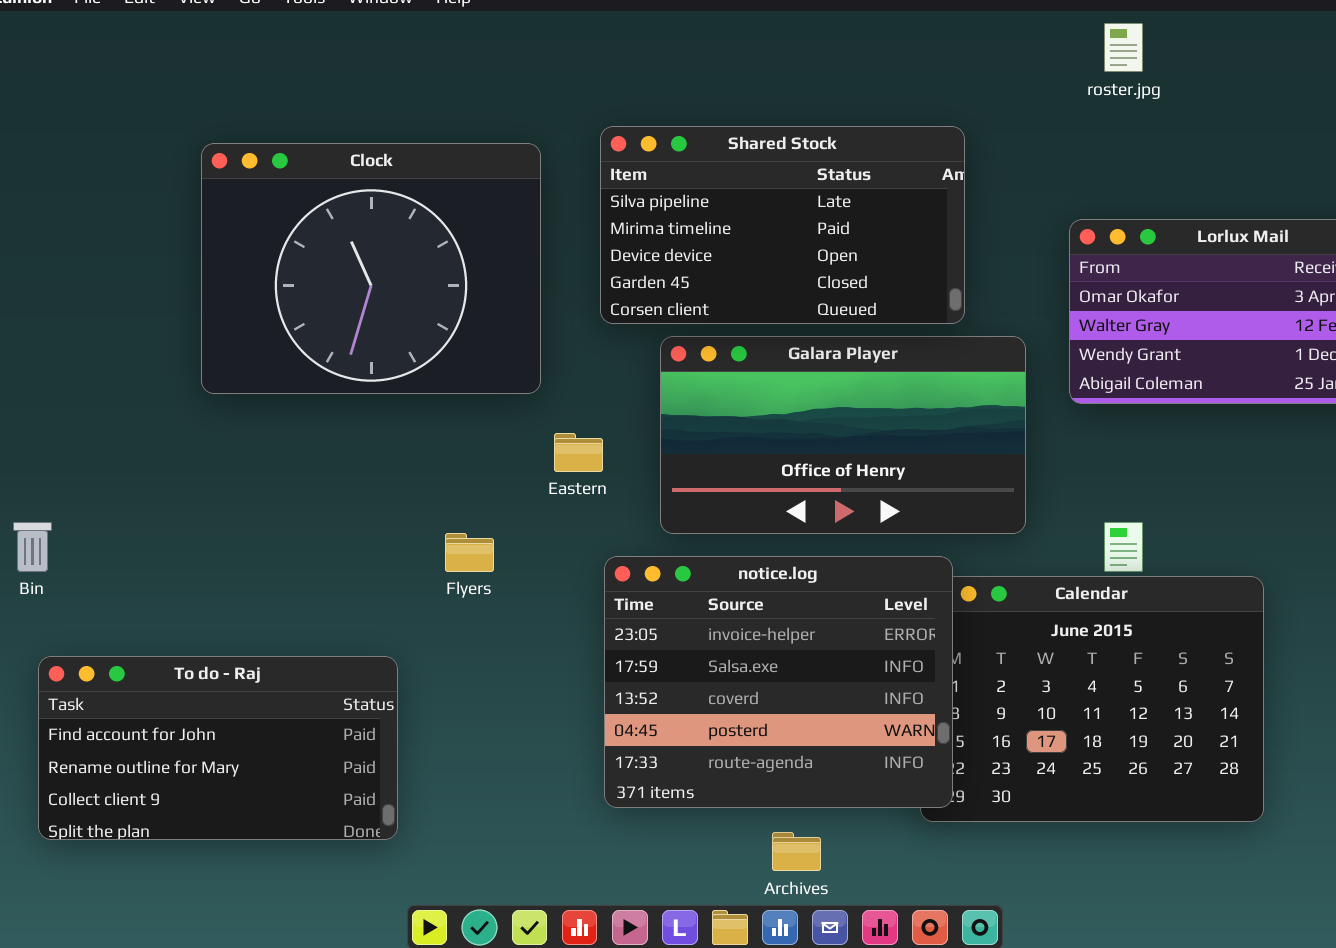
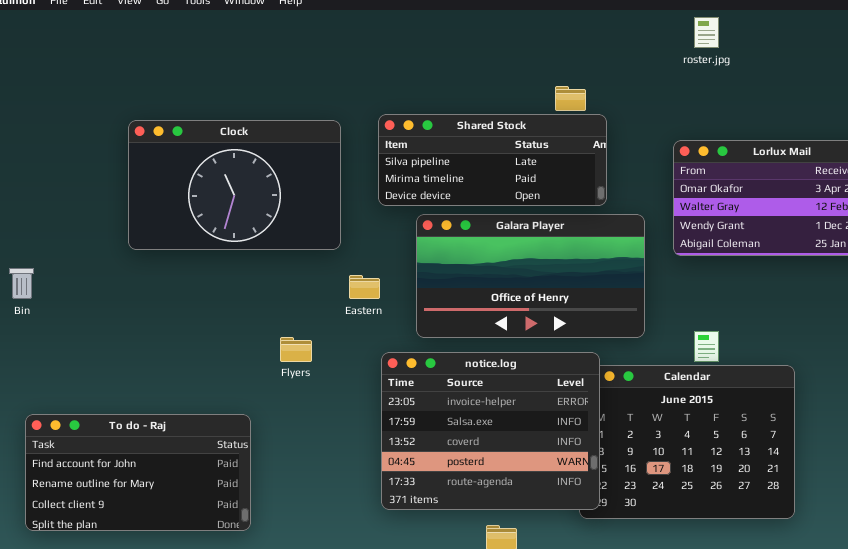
Shared Stock: [600,126,965,324] -> [378,114,607,206], resized
Clock: [201,143,541,394] -> [128,120,341,250], resized
Bin: [13,522,52,572] -> [9,268,34,299], moved

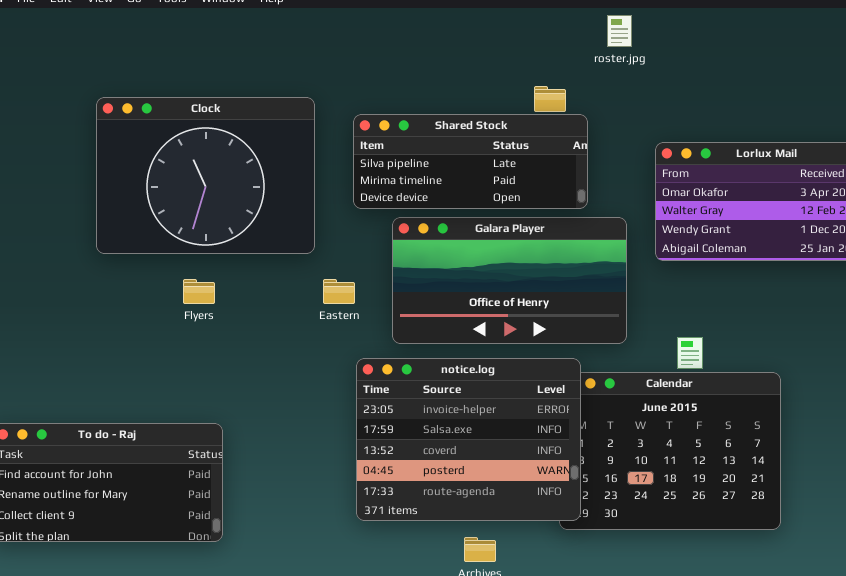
roster.jpg: [694,17,719,48] -> [607,15,632,47], moved
Clock: [128,120,341,250] -> [96,97,315,254], resized
Flyers: [280,337,312,362] -> [183,279,215,304], moved

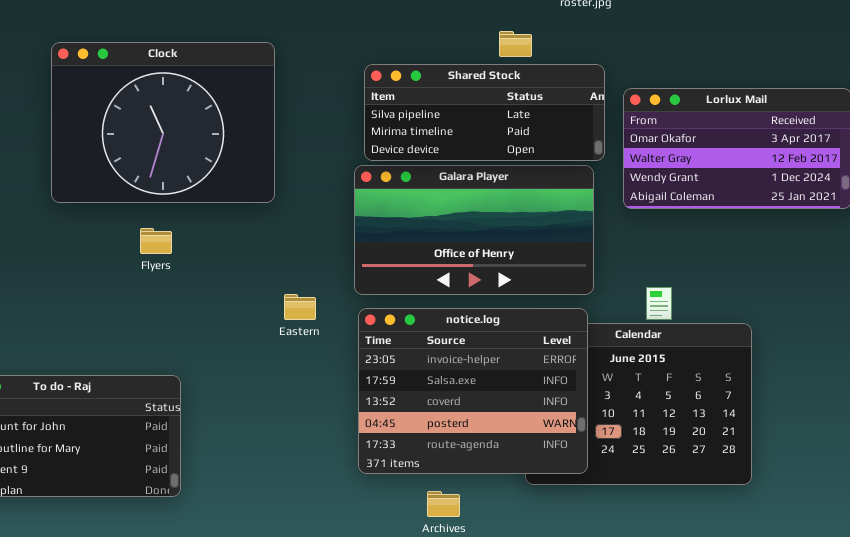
Shared Stock: [353,114,588,209] -> [364,64,605,161], moved
Eastern: [323,279,355,304] -> [284,294,316,320], moved
notice.log: [356,358,581,521] -> [358,308,588,474], moved

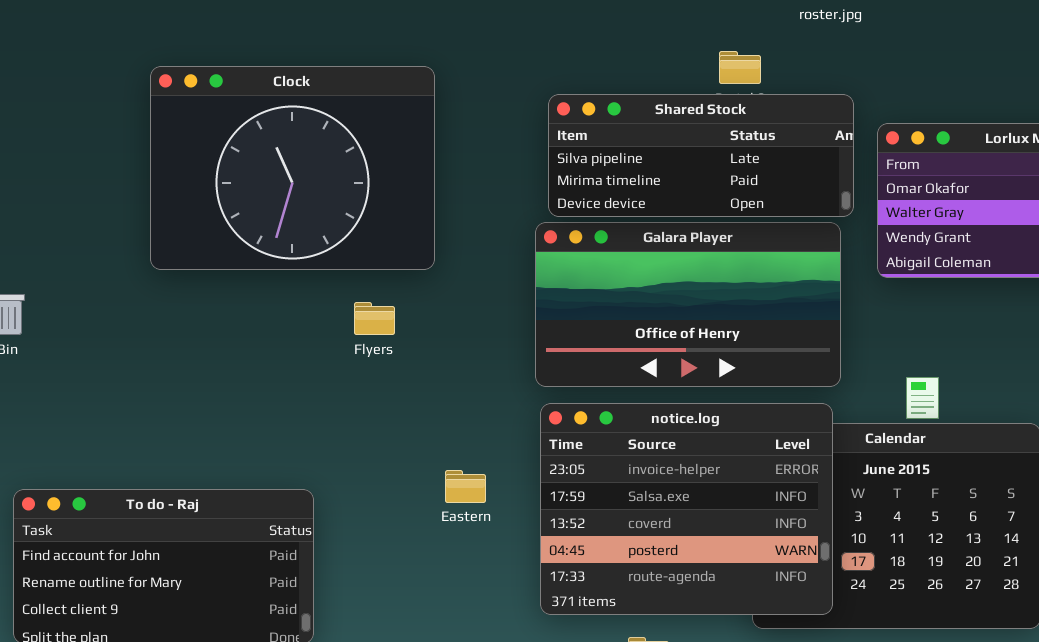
Flyers: [140,228,172,254] -> [354,302,395,335], moved
Eastern: [284,294,316,320] -> [445,470,486,503], moved

